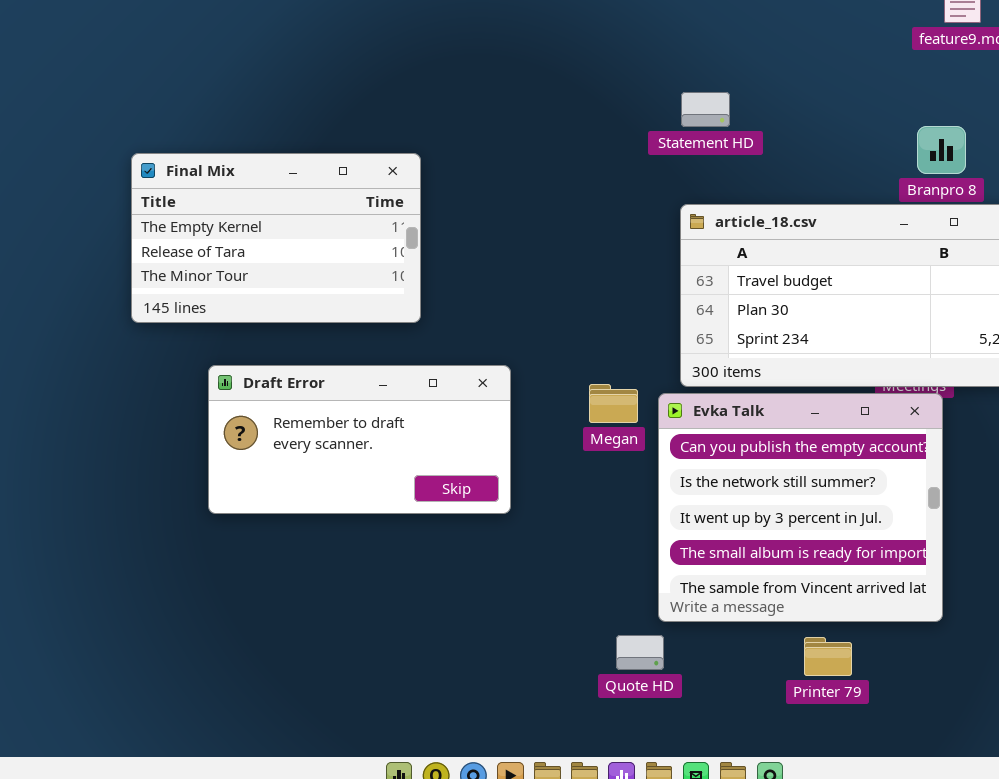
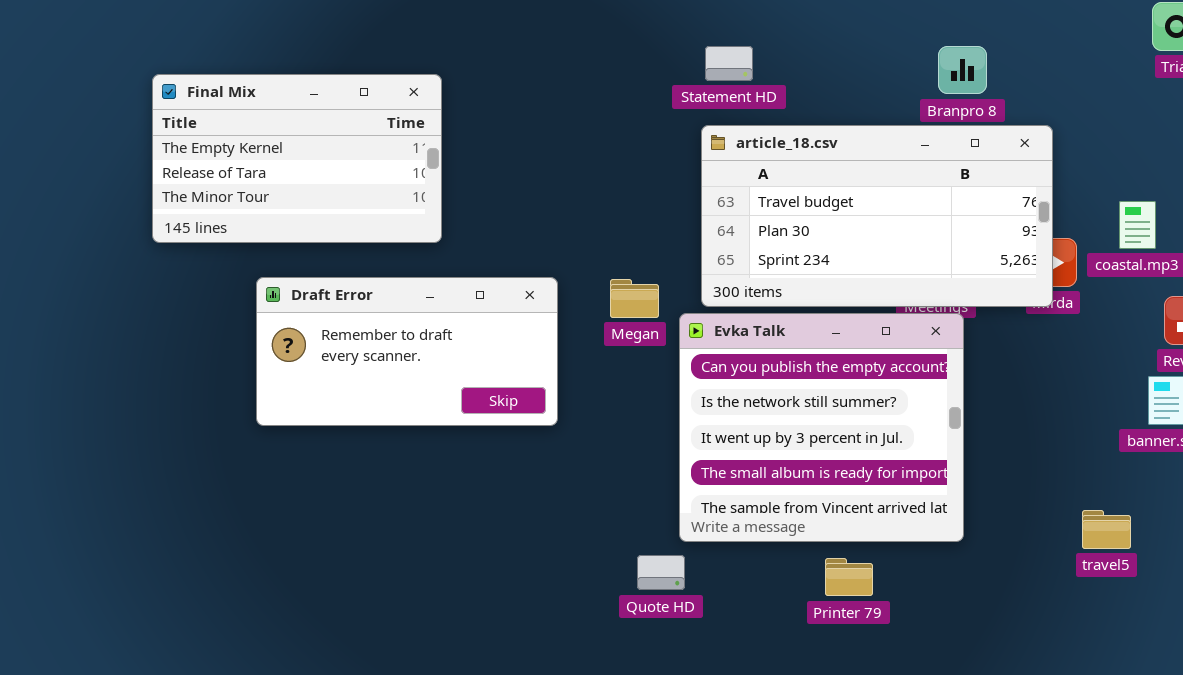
Statement HD: [681,92,730,127] -> [705,46,753,81], moved
Draft Error: [208,365,511,514] -> [256,277,558,426], moved
Megan: [589,384,638,423] -> [610,279,659,318], moved

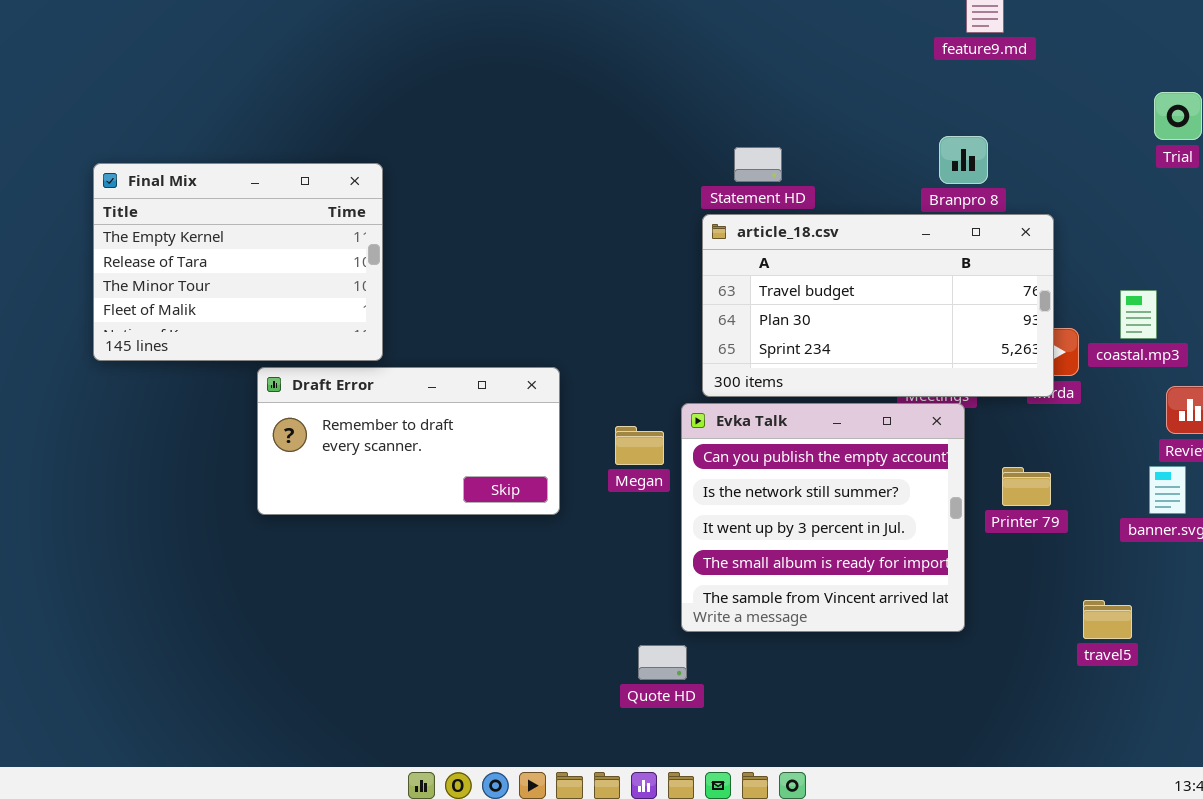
Statement HD: [705,46,753,81] -> [734,147,782,182], moved
Final Mix: [152,74,442,243] -> [93,163,383,361], moved, resized
Megan: [610,279,659,318] -> [615,426,664,465], moved
Printer 79: [825,558,873,596] -> [1002,467,1051,506], moved

